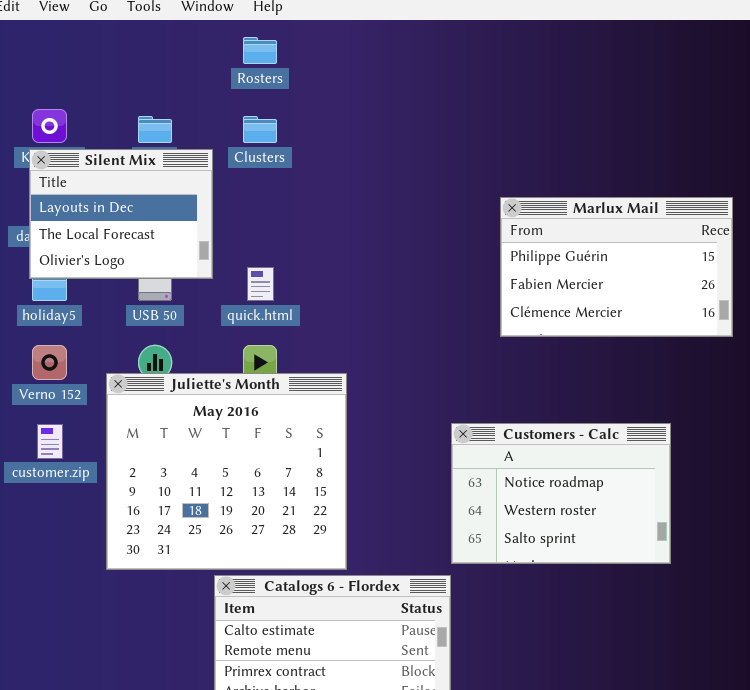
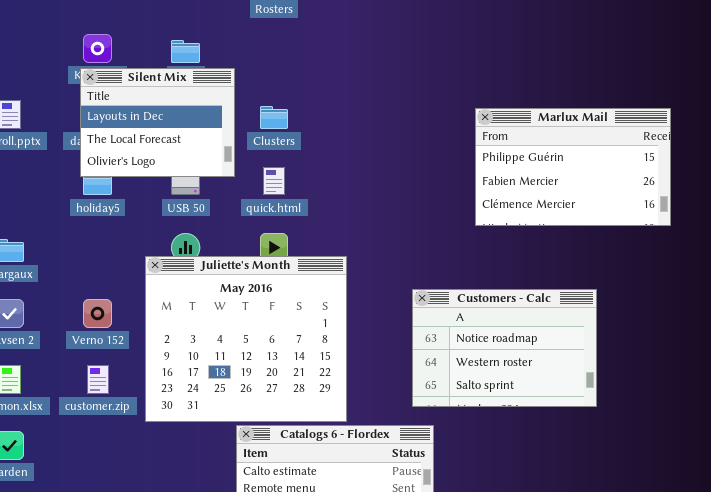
Clusters: [243,116,277,143] -> [260,106,288,129], moved
Verno 152: [32,345,67,380] -> [83,299,112,328], moved
Customers - Calc: [451,423,671,564] -> [412,289,597,407], moved
customer.zip: [37,424,63,459] -> [87,365,109,394], moved

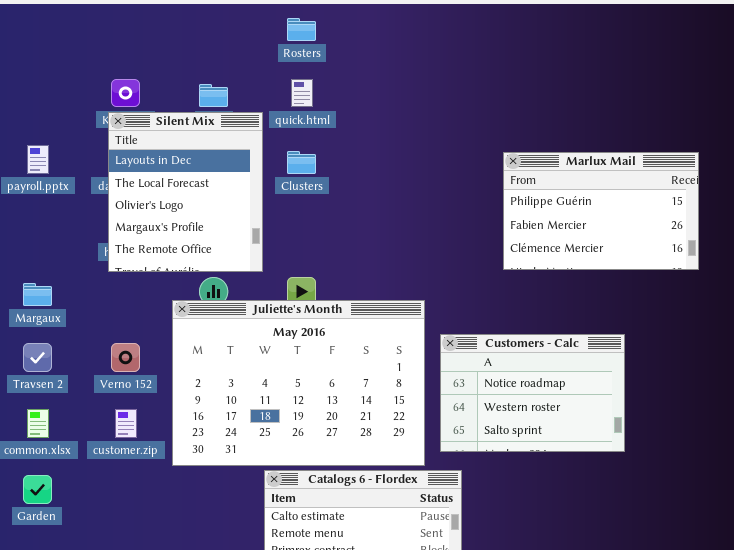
Silent Mix: [80,68,235,177] -> [108,112,263,272], resized
quick.html: [263,167,285,195] -> [291,79,313,107], moved
Juliette's Month: [145,256,347,422] -> [172,300,425,466], resized

